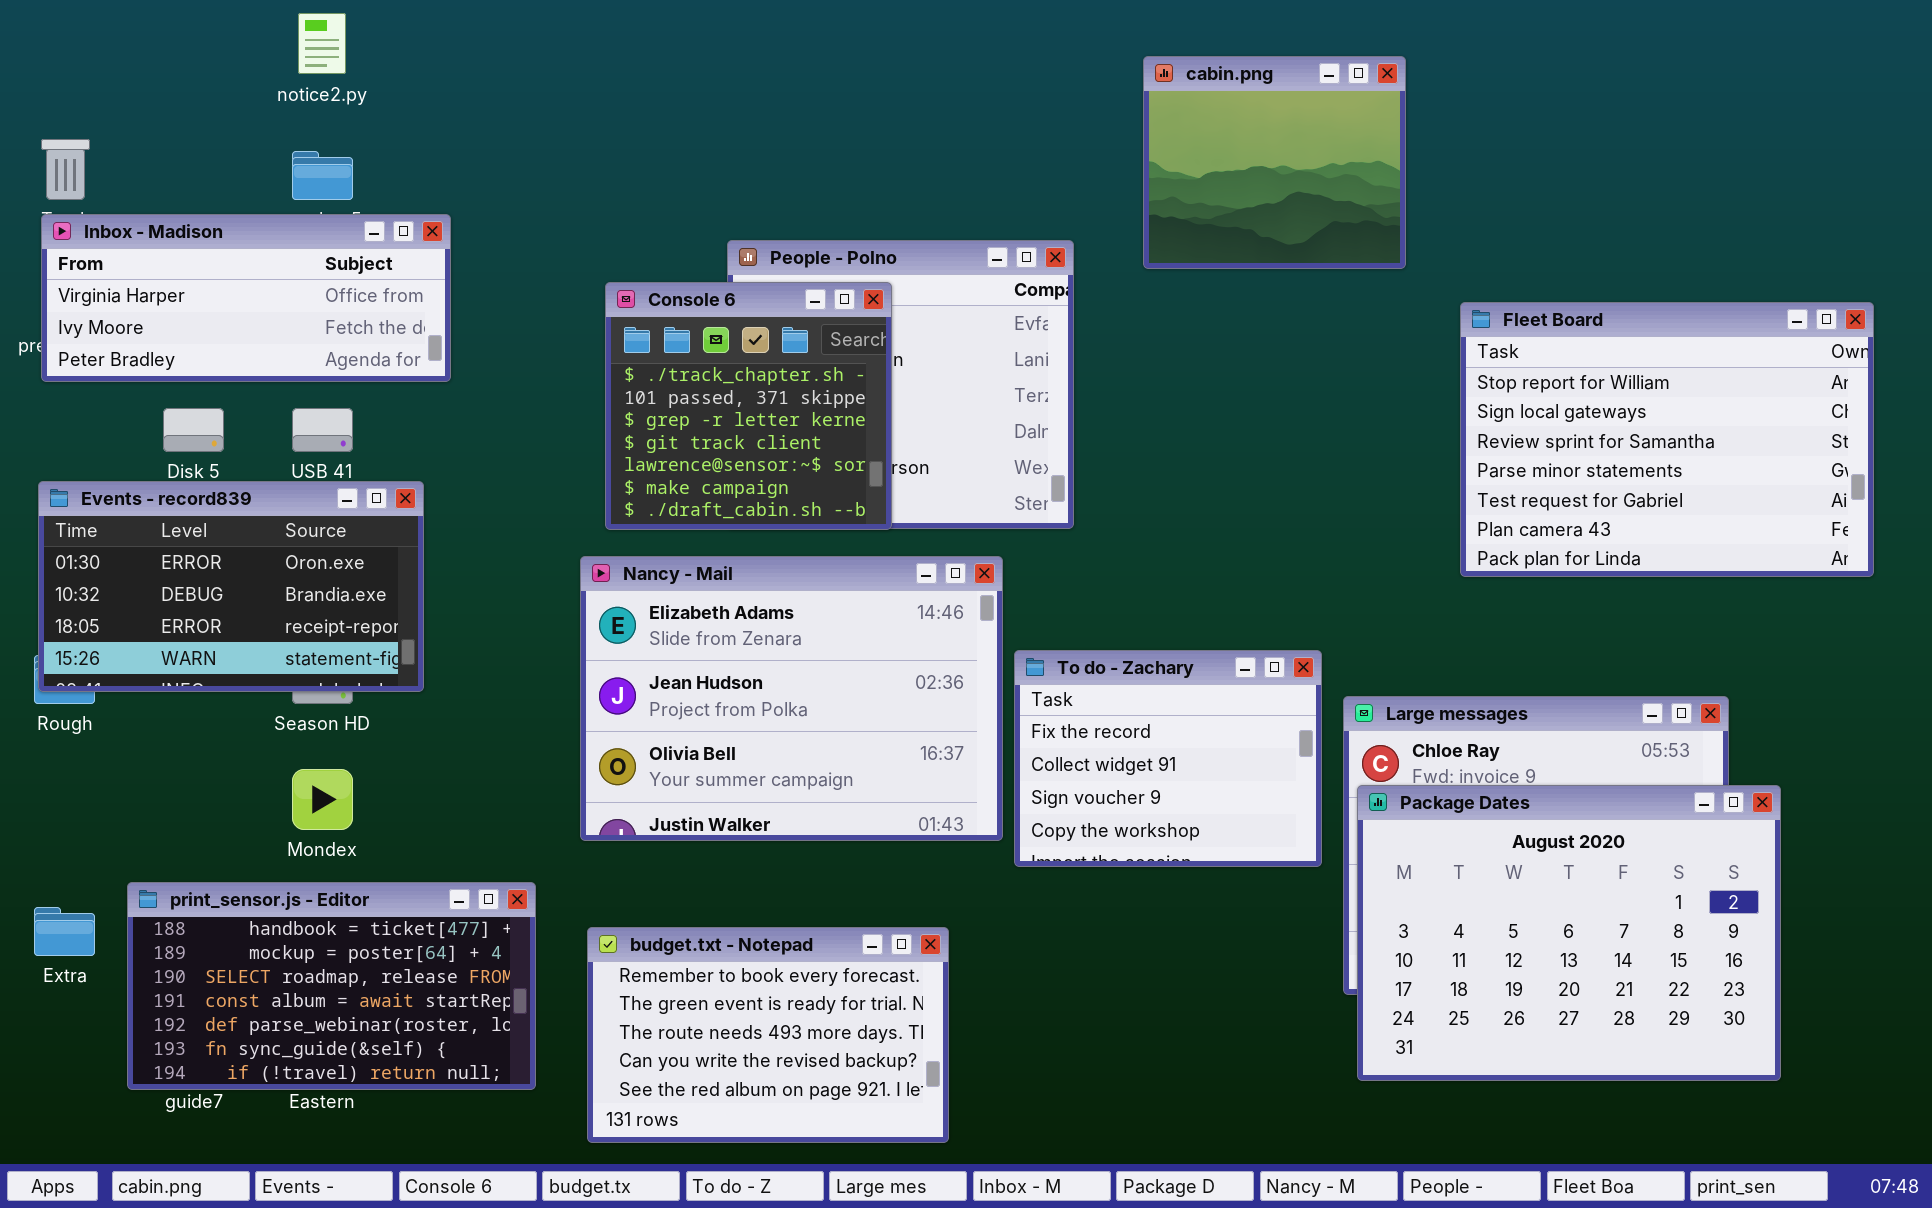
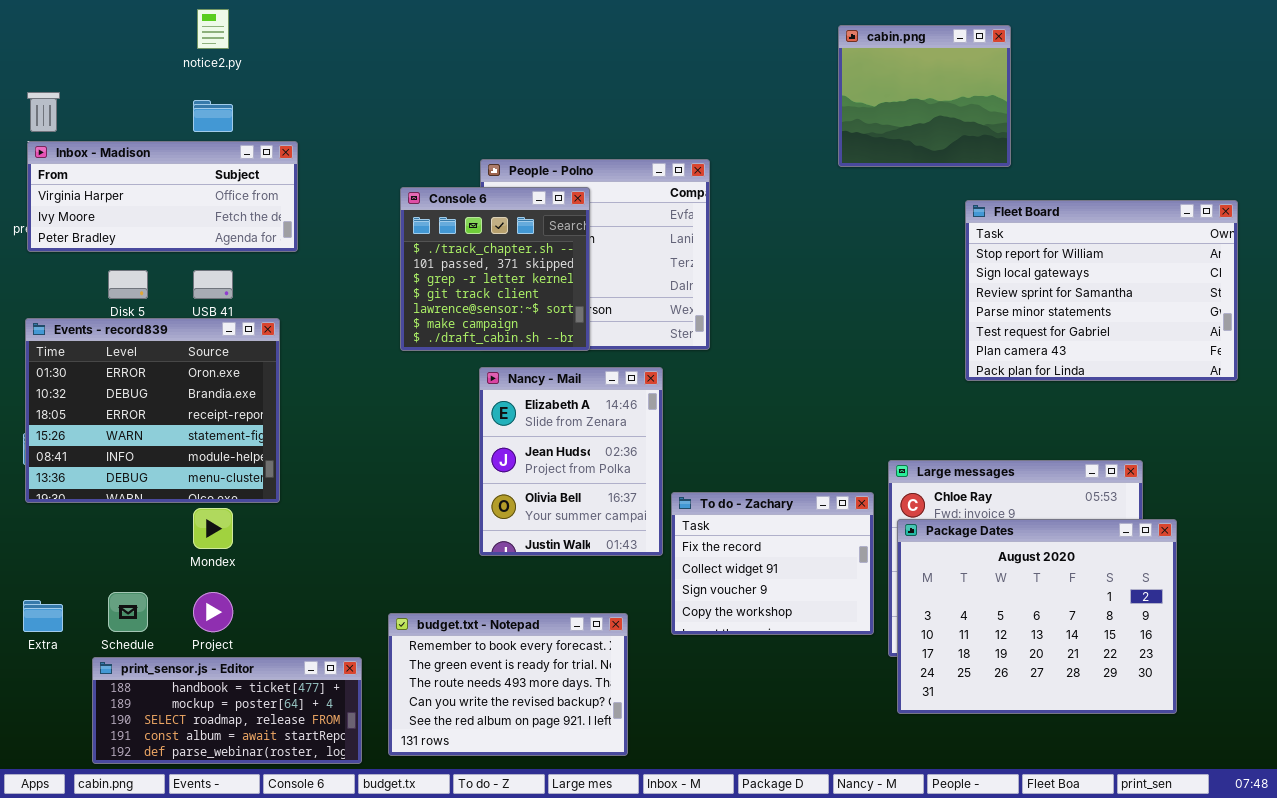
cabin.png: [1143,56,1406,269] -> [838,25,1011,167], moved
Events - record839: [38,481,424,692] -> [25,318,280,503], resized
Nancy - Mail: [580,556,1003,841] -> [479,367,663,556], resized
To do - Zachary: [1014,650,1322,867] -> [671,492,874,635], moved
print_sensor.js - Editor: [127,882,536,1090] -> [92,657,362,764], moved, resized

